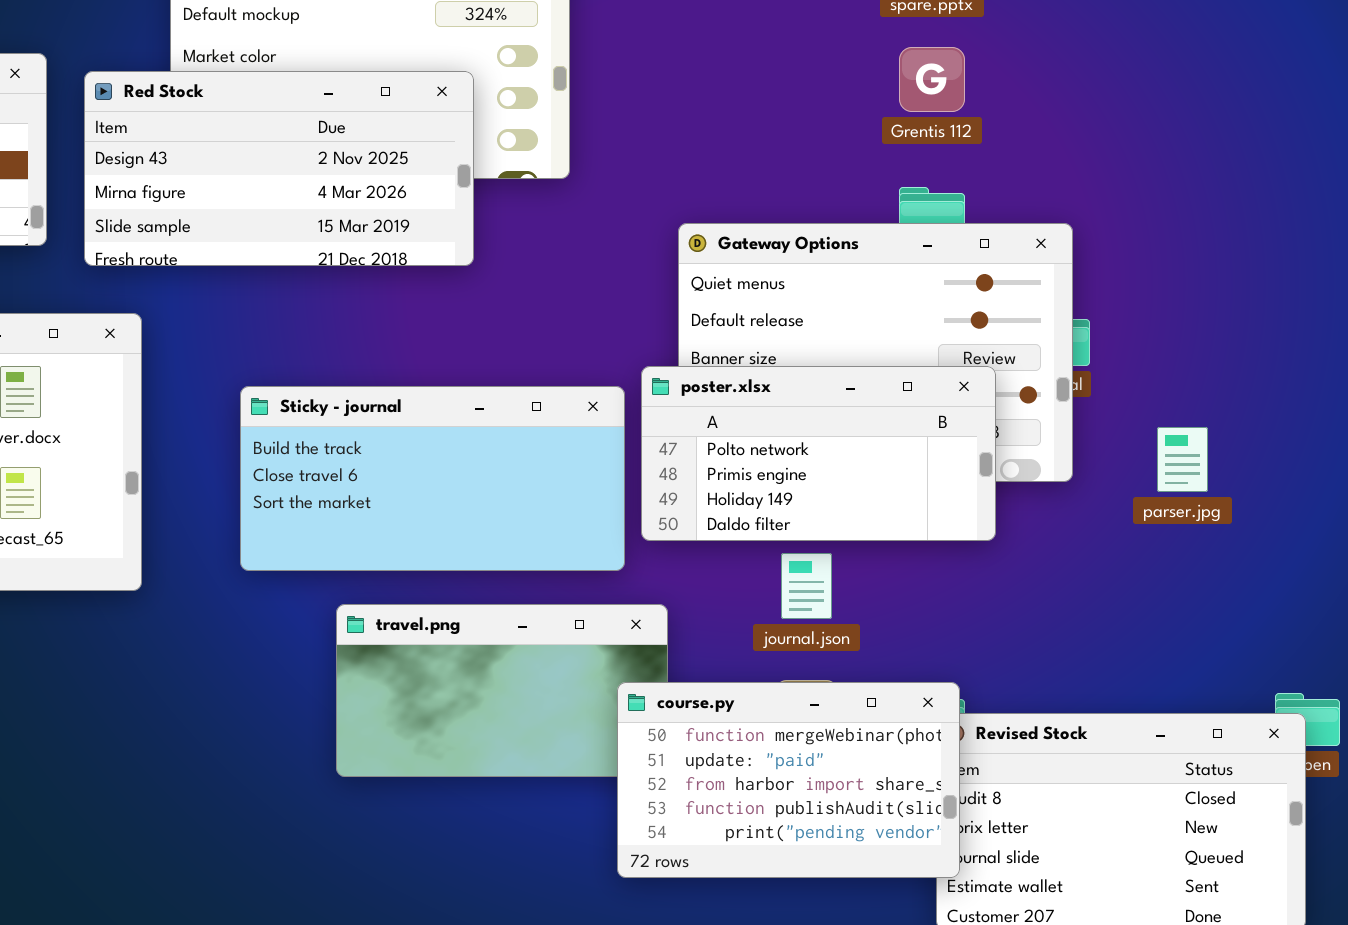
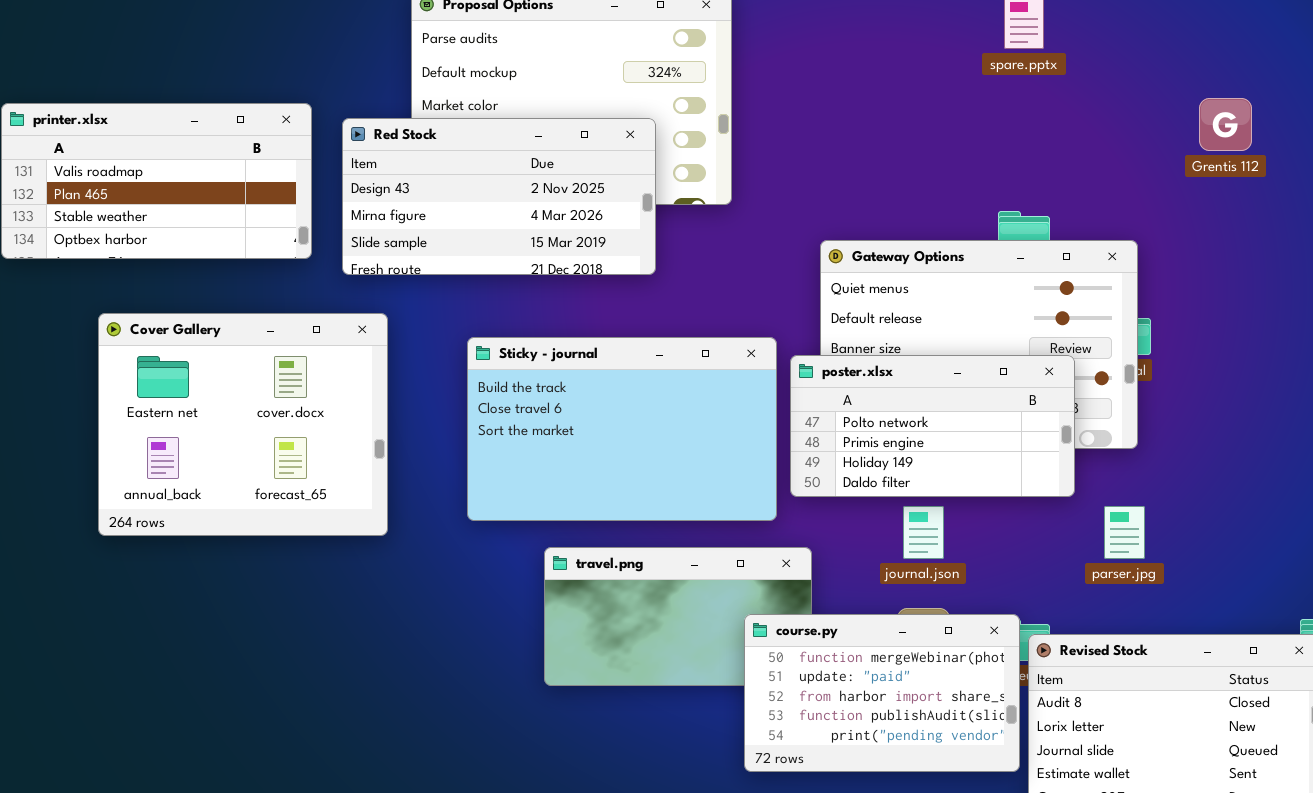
Grentis 112: [899,47,965,112] -> [1199,98,1252,151], moved
Sticky - journal: [240,386,625,571] -> [467,337,777,521], resized
parser.jpg: [1157,427,1208,492] -> [1104,506,1145,559], moved
course.py: [617,682,960,878] -> [744,614,1020,772], moved

